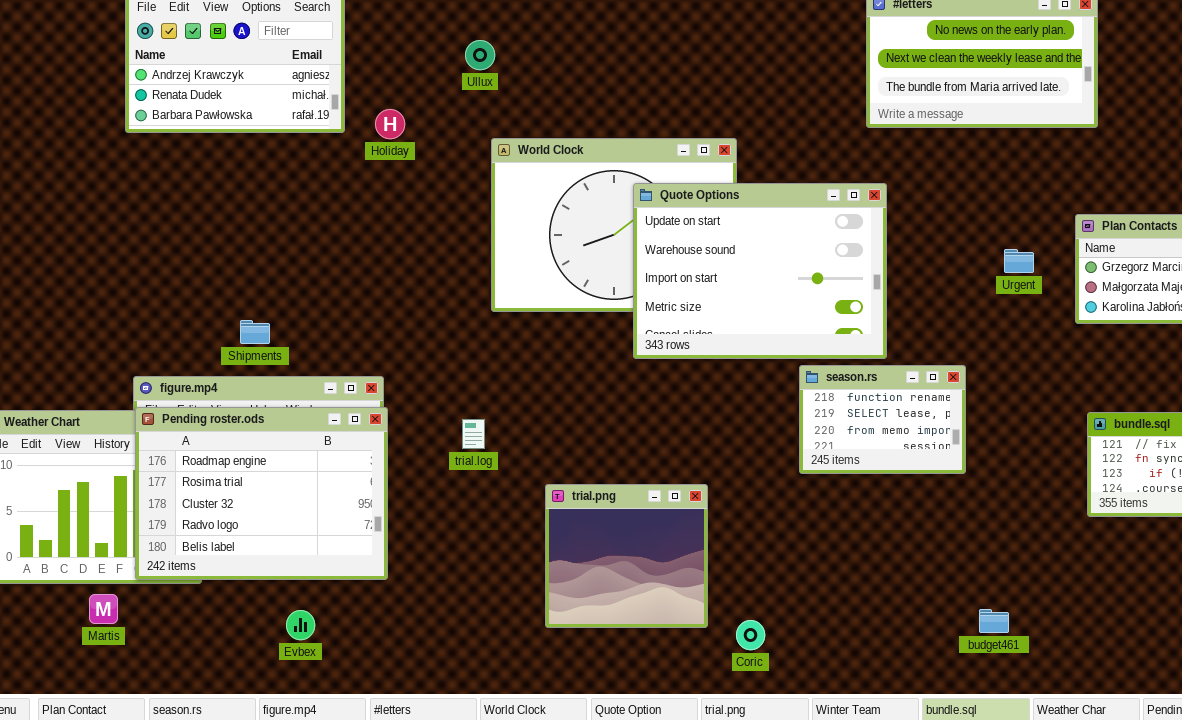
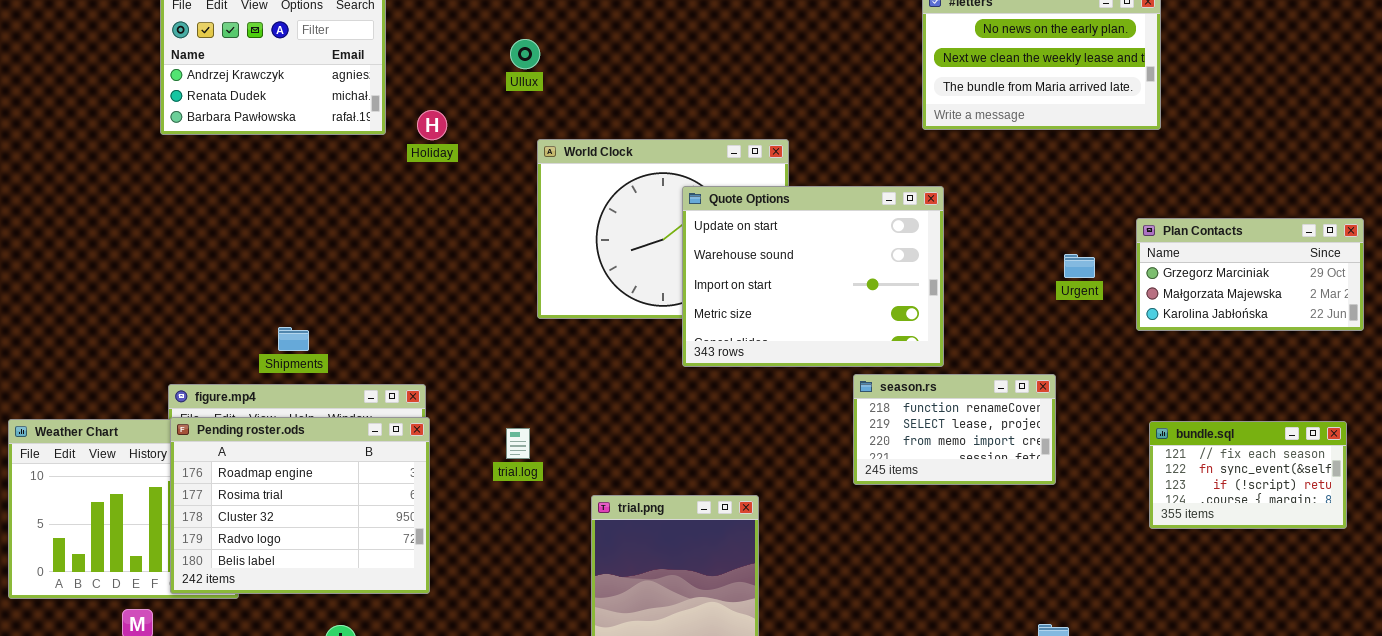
season.rs: [799,365,966,474] -> [853,374,1056,485], resized

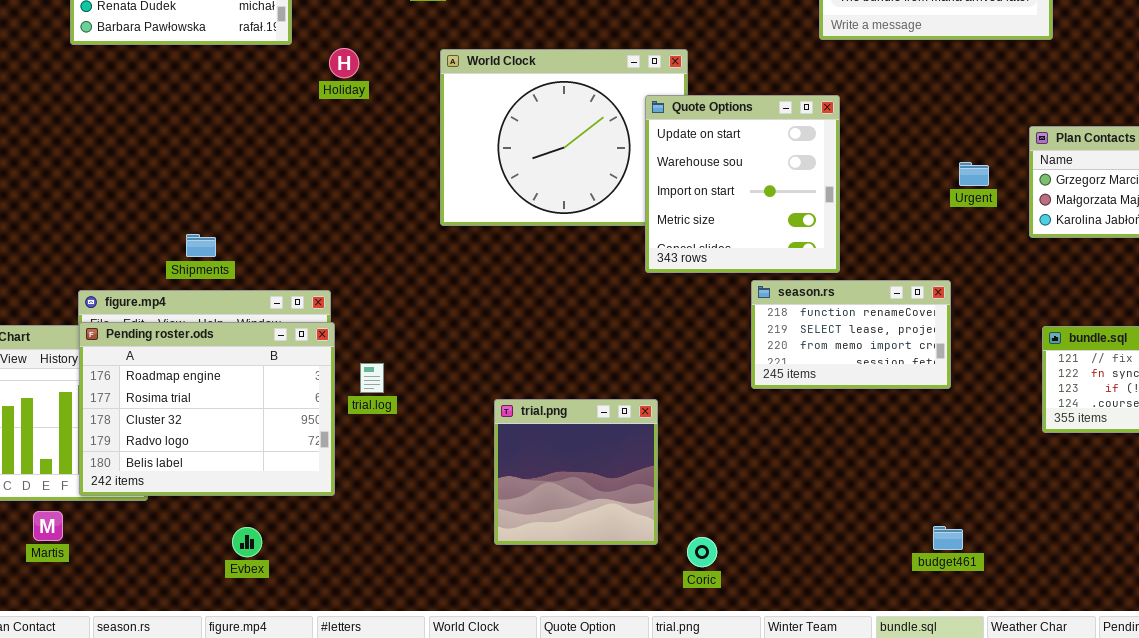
Holiday: [417,110,447,140] -> [329,48,359,78], moved
Quote Options: [682,186,944,367] -> [645,95,840,273], resized
trial.log: [506,428,530,459] -> [360,363,384,393], moved

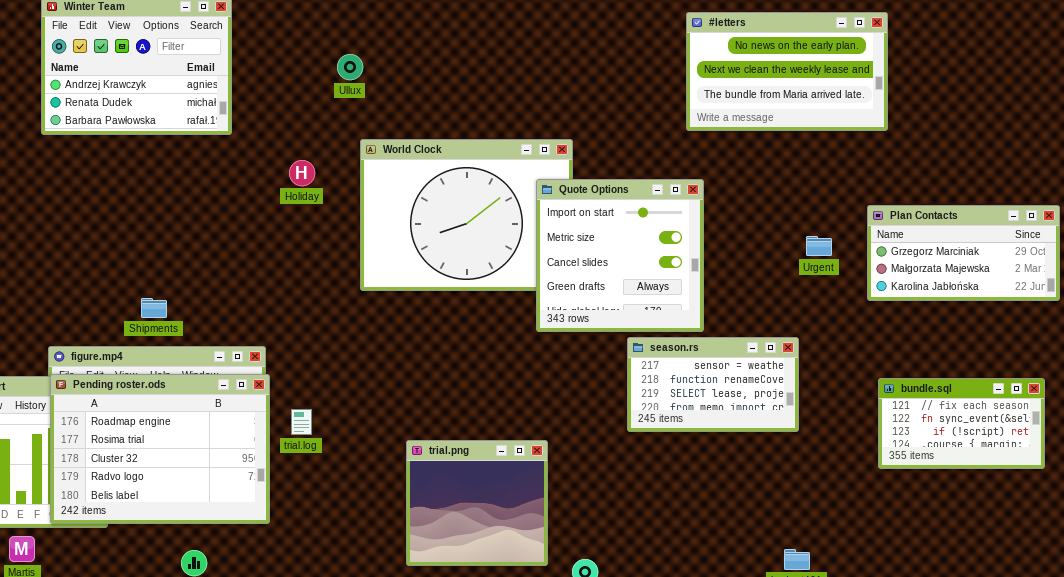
Holiday: [329,48,359,78] -> [289,160,315,186], moved
Quote Options: [645,95,840,273] -> [536,179,704,332], scrolled down 2 rows
season.rs: [751,280,951,389] -> [627,337,799,432], scrolled up 1 row

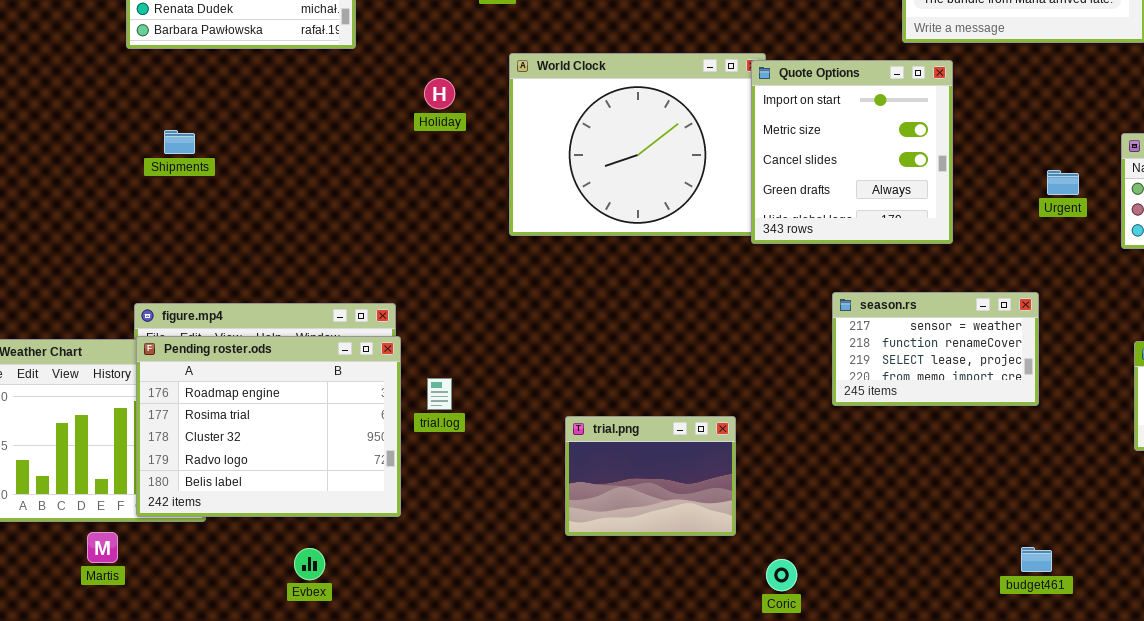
Quote Options: [536,179,704,332] -> [751,60,953,244], moved
Shipments: [141,298,167,318] -> [164,130,195,154], moved
trial.png: [406,440,548,566] -> [565,416,736,536], resized

